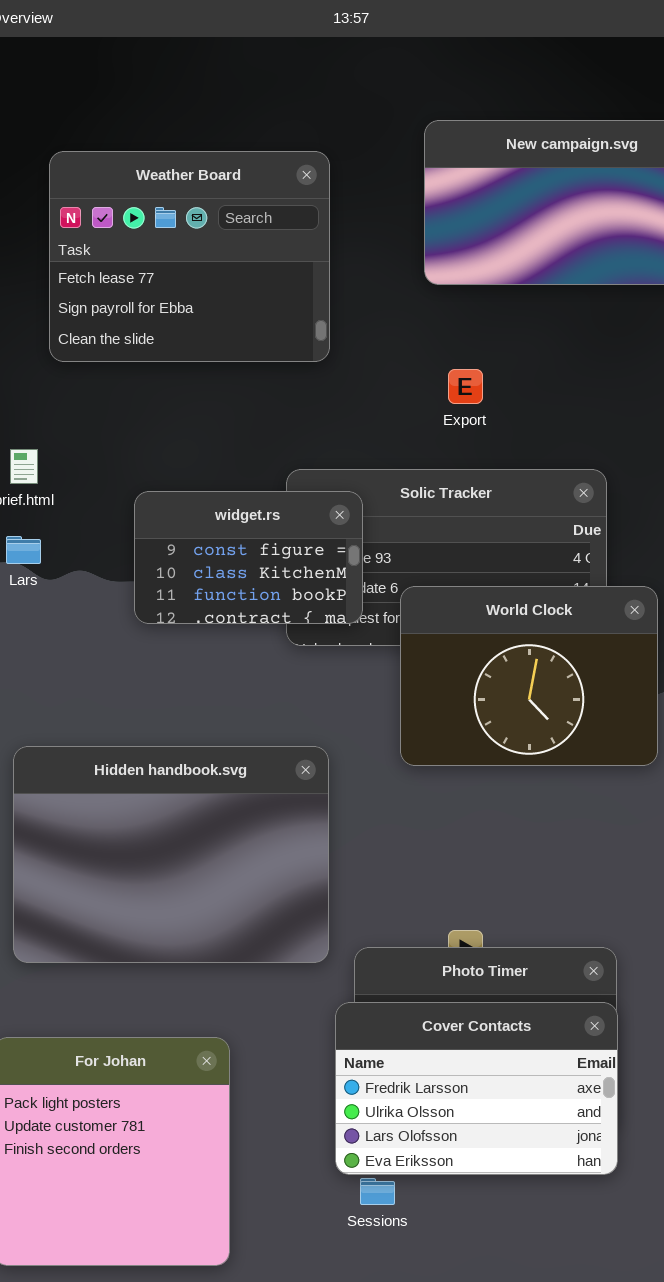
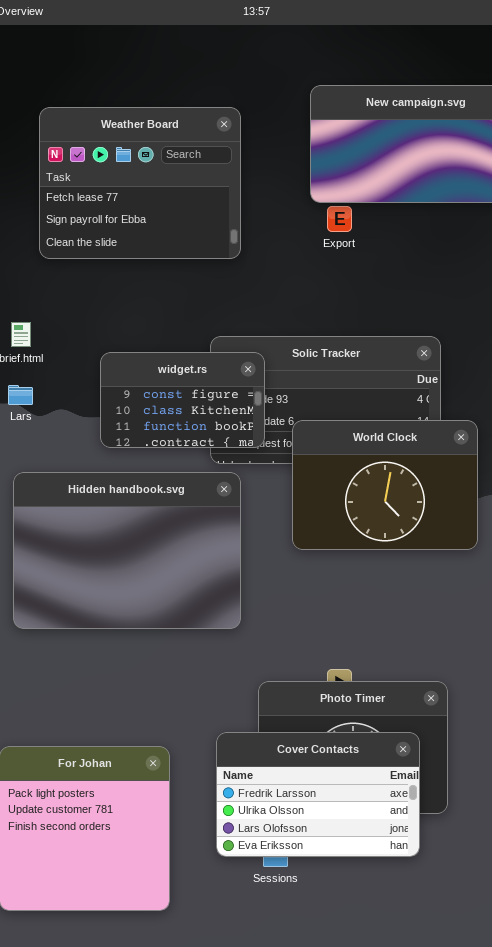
Export: [448,369,483,404] -> [327,206,352,232], moved
Hidden handbook.svg: [13,746,329,963] -> [13,472,241,629], moved
Cover Contacts: [335,1002,618,1175] -> [216,732,420,857], moved

